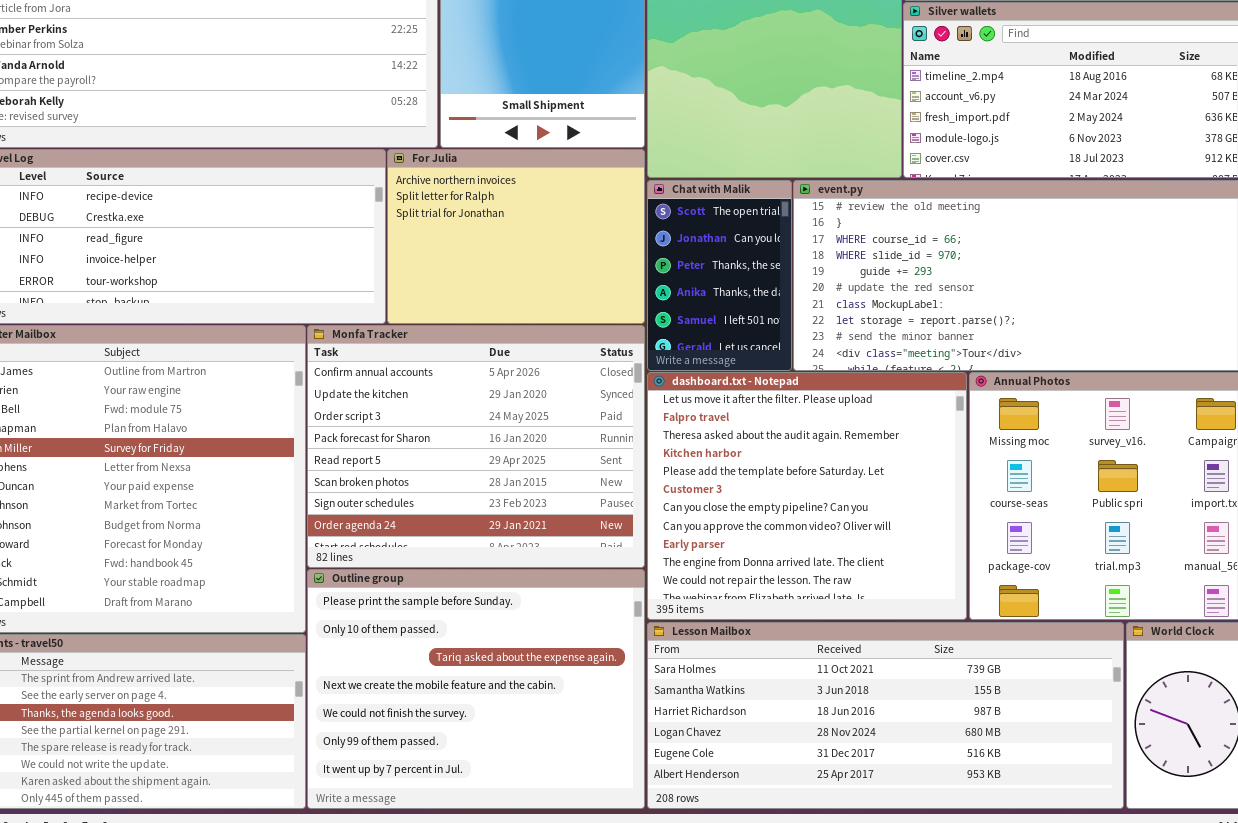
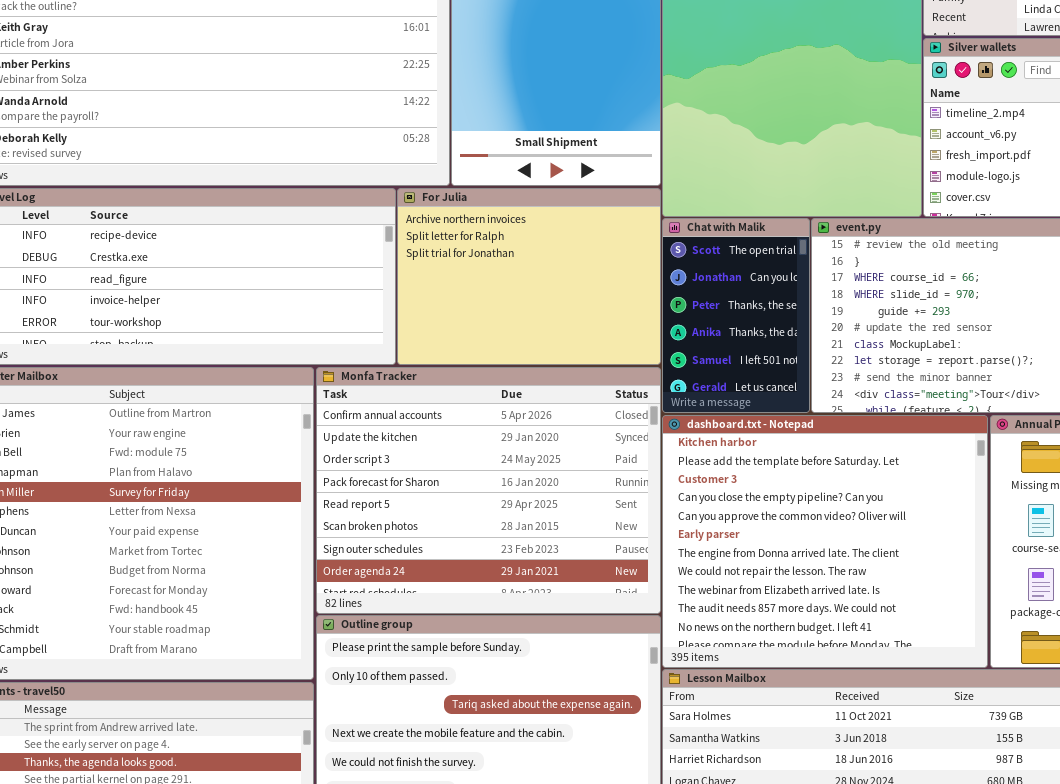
dashboard.txt - Notepad: [647,372,967,620] -> [662,415,988,668], scrolled down 3 rows

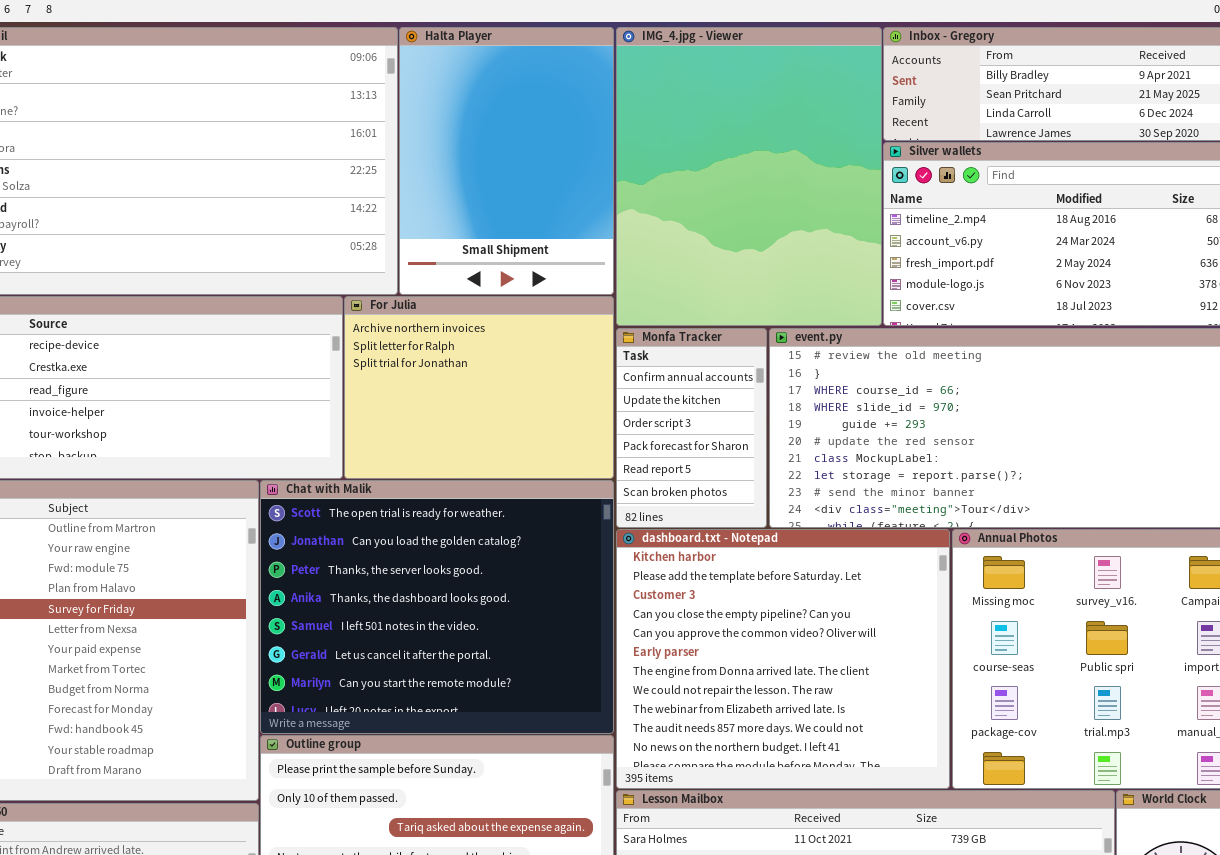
Chat with Malik: [662,218,810,413] -> [260,480,614,734], moved, resized
Monfa Tracker: [316,367,661,614] -> [616,328,767,528], moved, resized

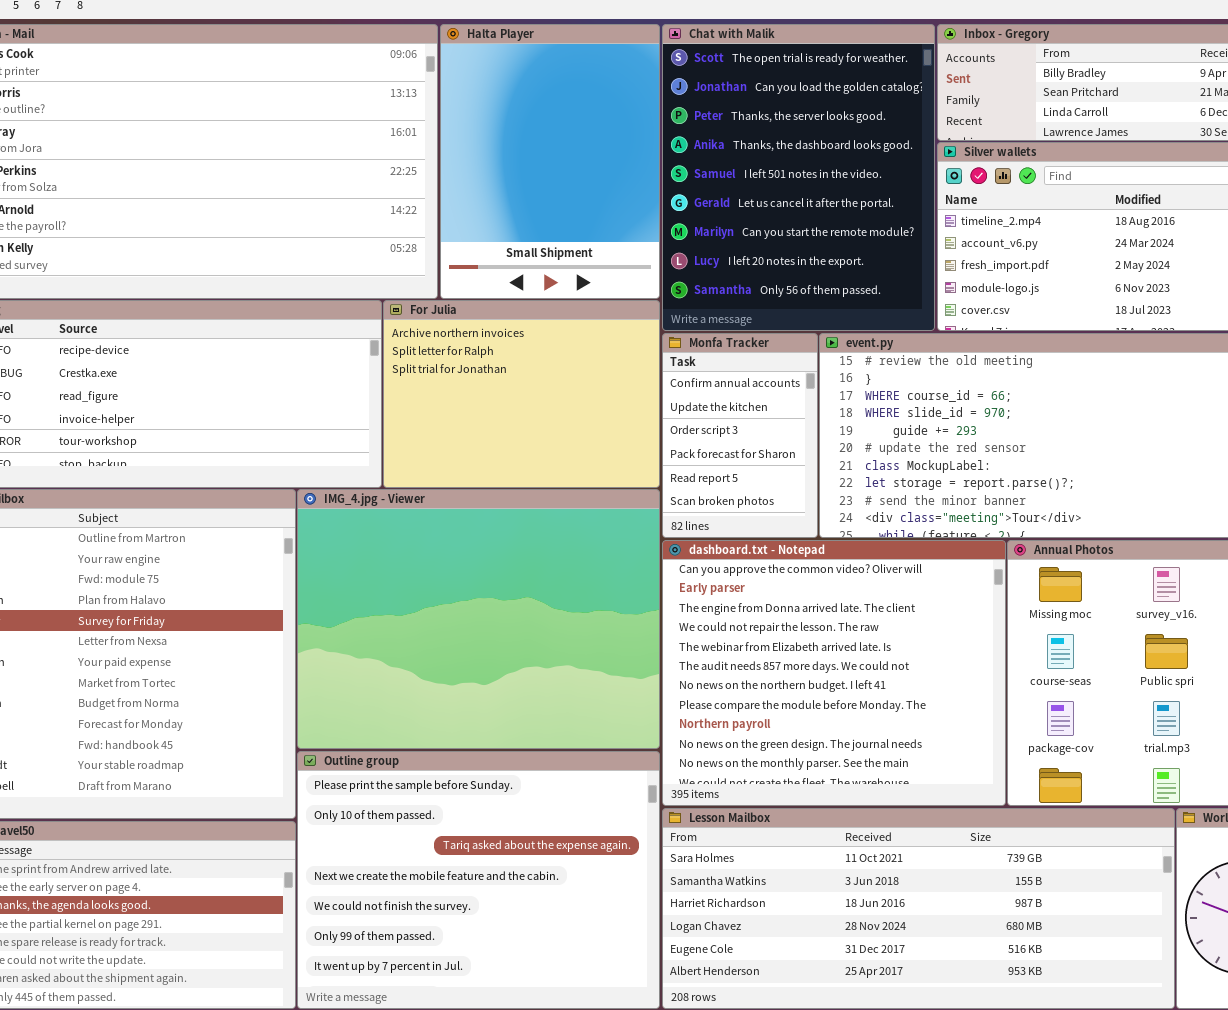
IMG_4.jpg - Viewer: [616,27,882,326] -> [297,489,660,749], moved, resized
Chat with Malik: [260,480,614,734] -> [662,24,935,331], moved, resized
dashboard.txt - Notepad: [616,529,950,789] -> [662,540,1006,806], scrolled down 4 rows

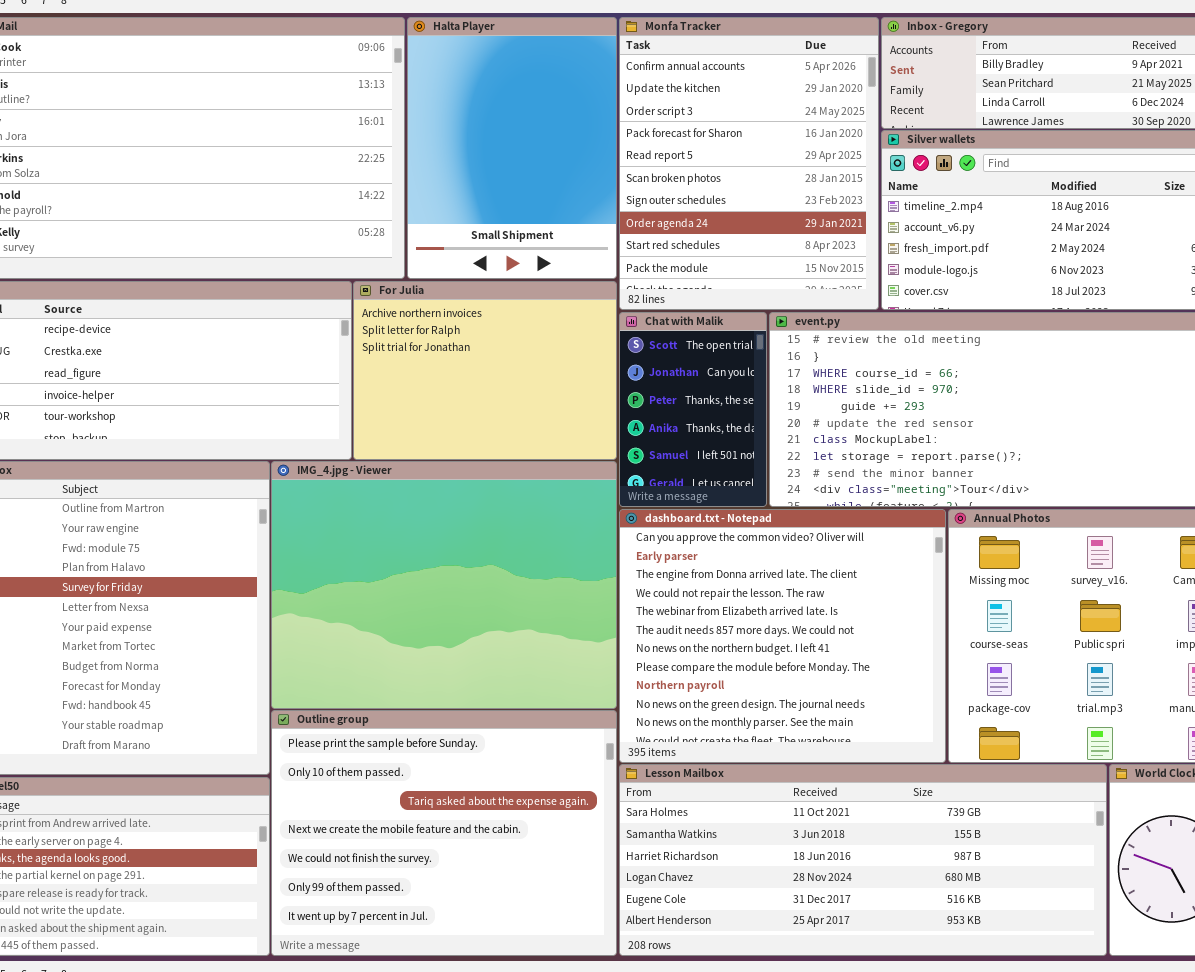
Chat with Malik: [662,24,935,331] -> [619,312,767,507], moved, resized
Monfa Tracker: [662,333,818,538] -> [619,17,879,310], moved, resized

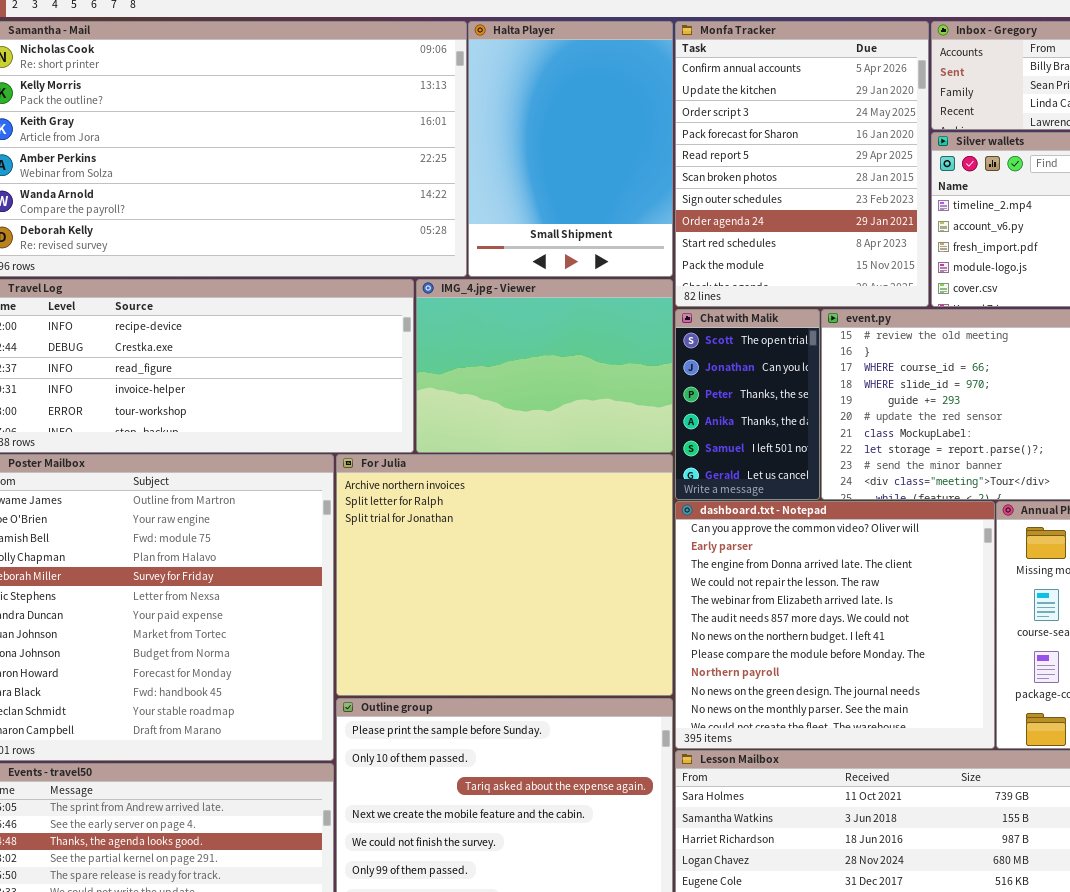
For Julia: [353,281,617,460] -> [336,454,673,696], moved, resized
IMG_4.jpg - Viewer: [271,461,617,709] -> [416,279,673,453], moved, resized

